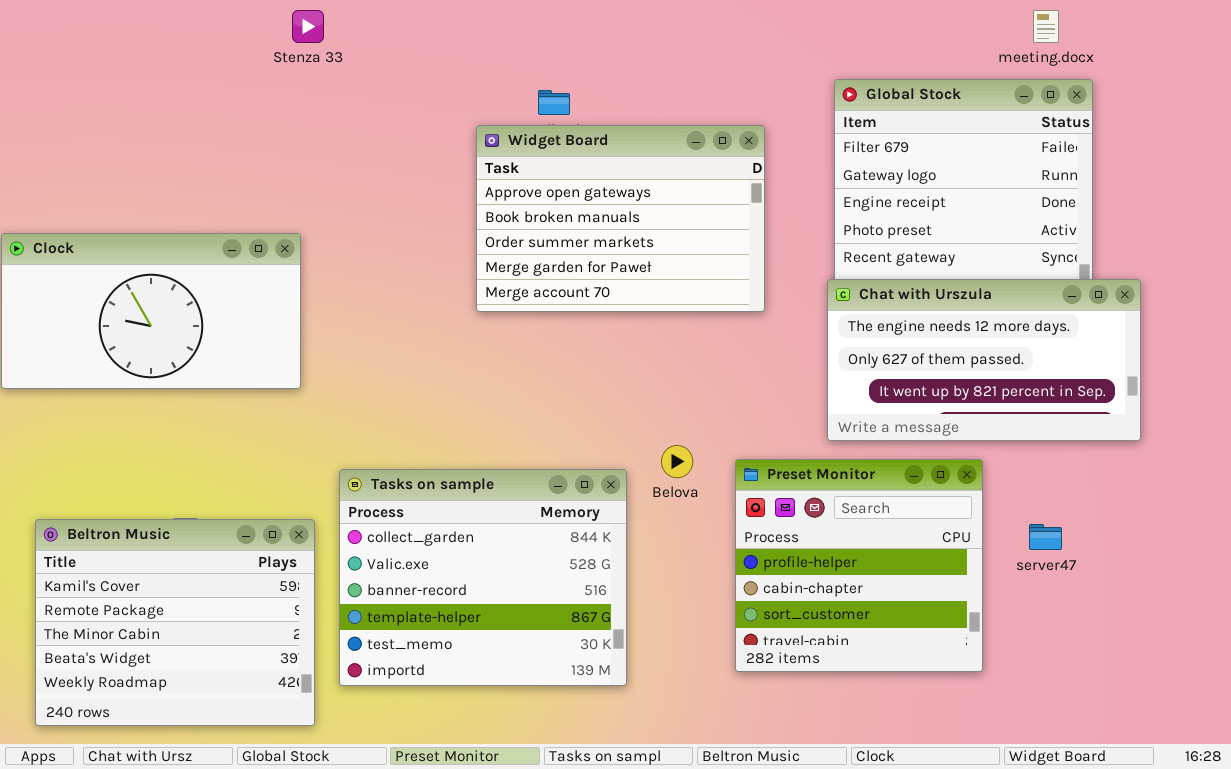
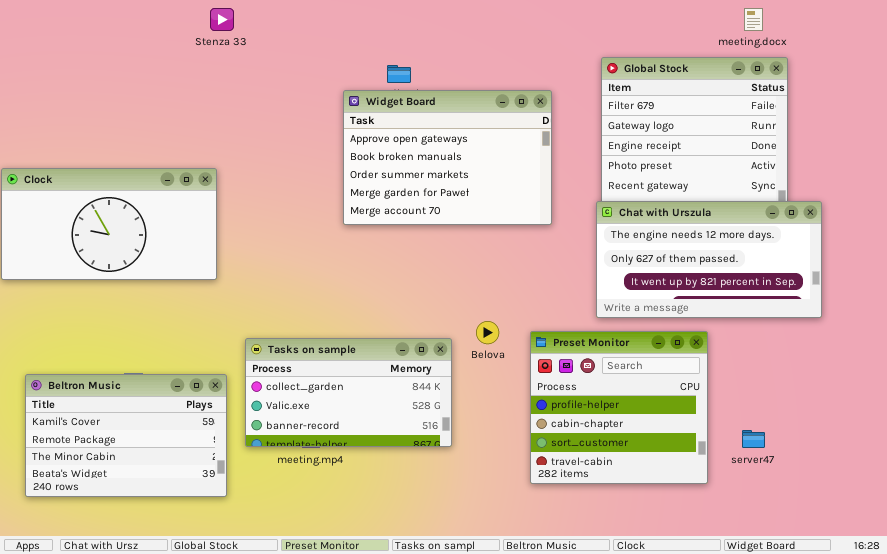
Tasks on sample: [339,469,627,686] -> [245,338,452,447], resized
Beltron Music: [35,519,315,726] -> [25,374,227,497], resized
server47: [1029,524,1062,550] -> [742,430,765,448], moved

